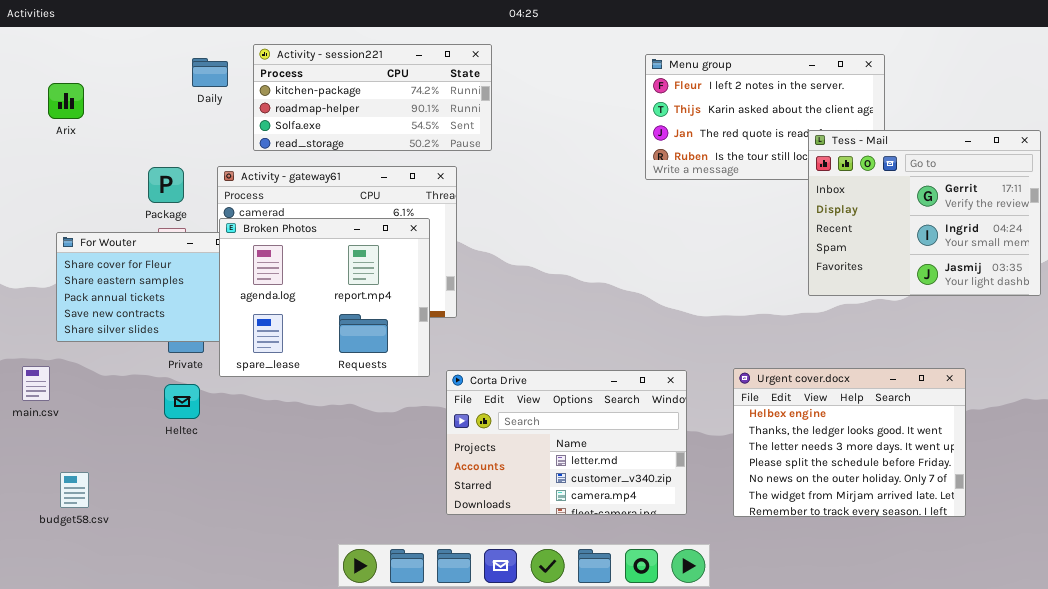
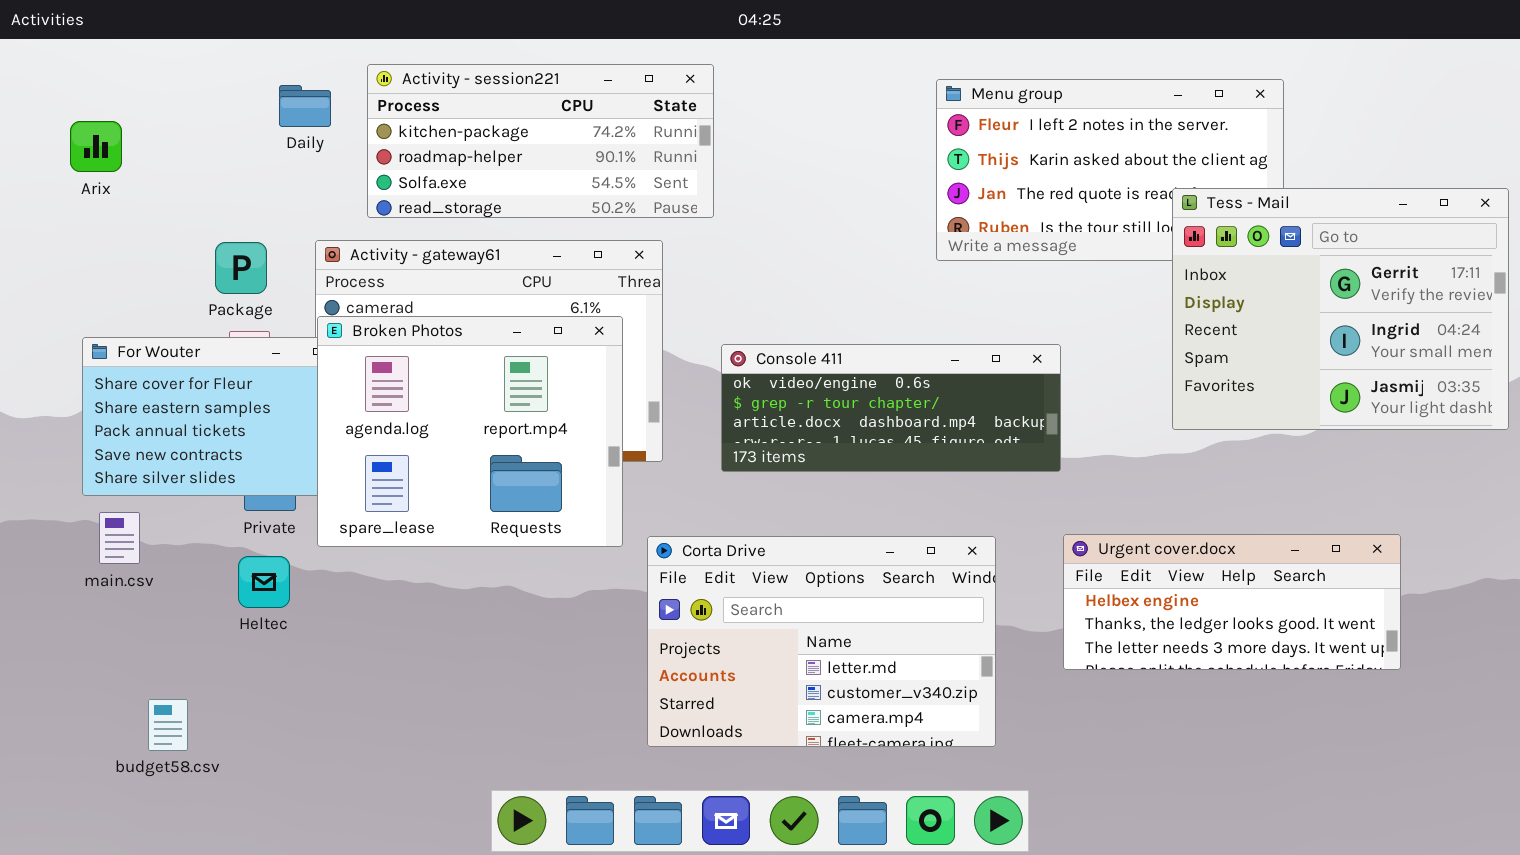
Console 411: none -> [721,344,1061,472], opened
main.csv: [22,366,50,401] -> [99,512,140,564], moved
Urgent cover.docx: [733,368,966,517] -> [1063,534,1401,670], resized
budget58.csv: [60,472,89,508] -> [148,699,188,751], moved

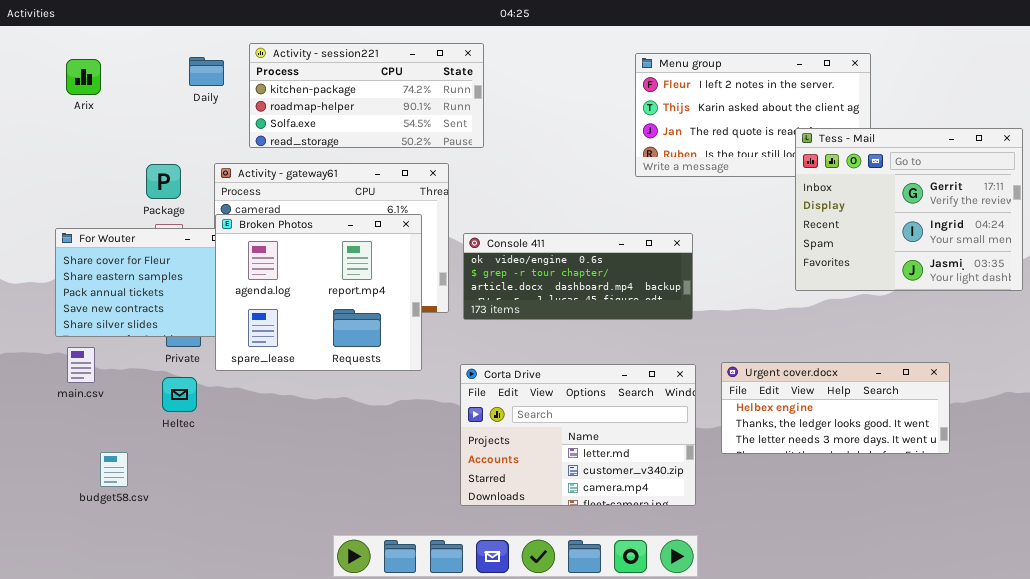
Arix: [70,121,122,172] -> [66,59,101,95], moved
Console 411: [721,344,1061,472] -> [463,233,693,320], moved
Corta Drive: [647,536,996,747] -> [460,364,696,506], moved
budget58.csv: [148,699,188,751] -> [100,452,128,487], moved

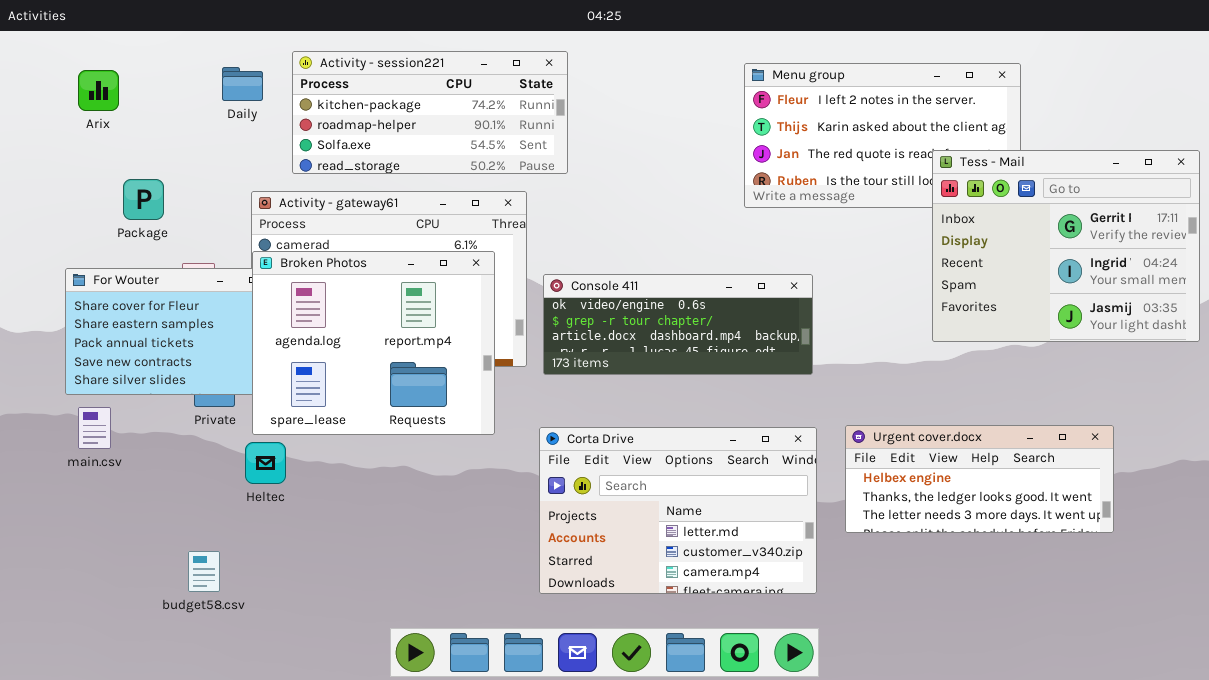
Package: [146,164,181,199] -> [123,179,164,220], moved
Heltec: [162,377,197,412] -> [245,442,286,484], moved
budget58.csv: [100,452,128,487] -> [188,551,220,592], moved

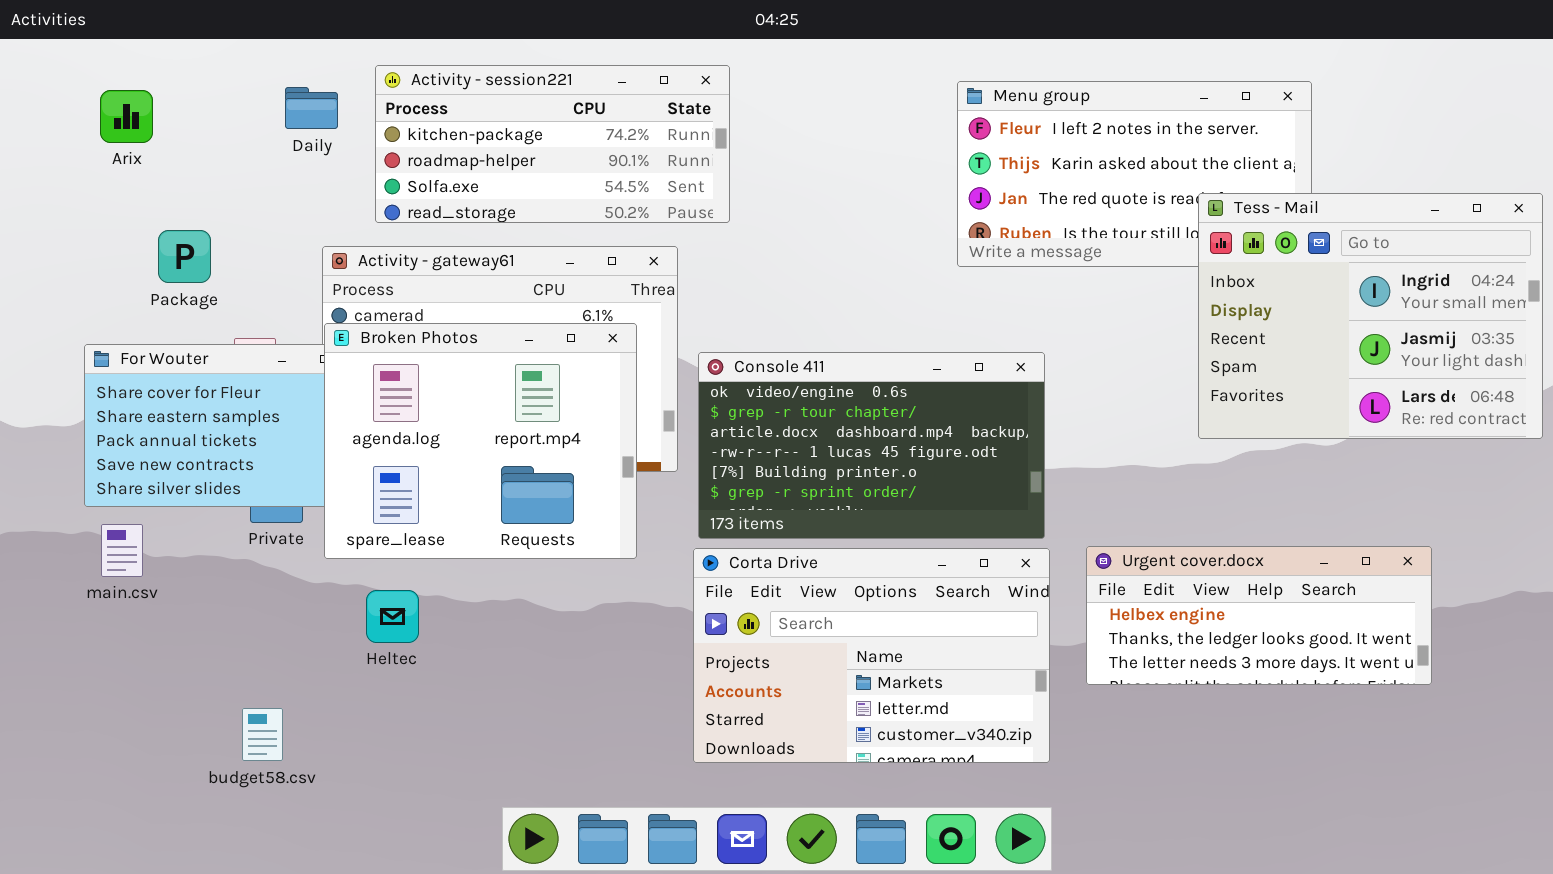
Tess - Mail: [932,150,1200,342] -> [1198,193,1543,439], scrolled down 1 row
Console 411: [543,274,813,375] -> [698,352,1045,539], resized
Corta Drive: [539,427,817,594] -> [693,548,1050,763], scrolled up 1 row
Heltec: [245,442,286,484] -> [366,590,419,643], moved

